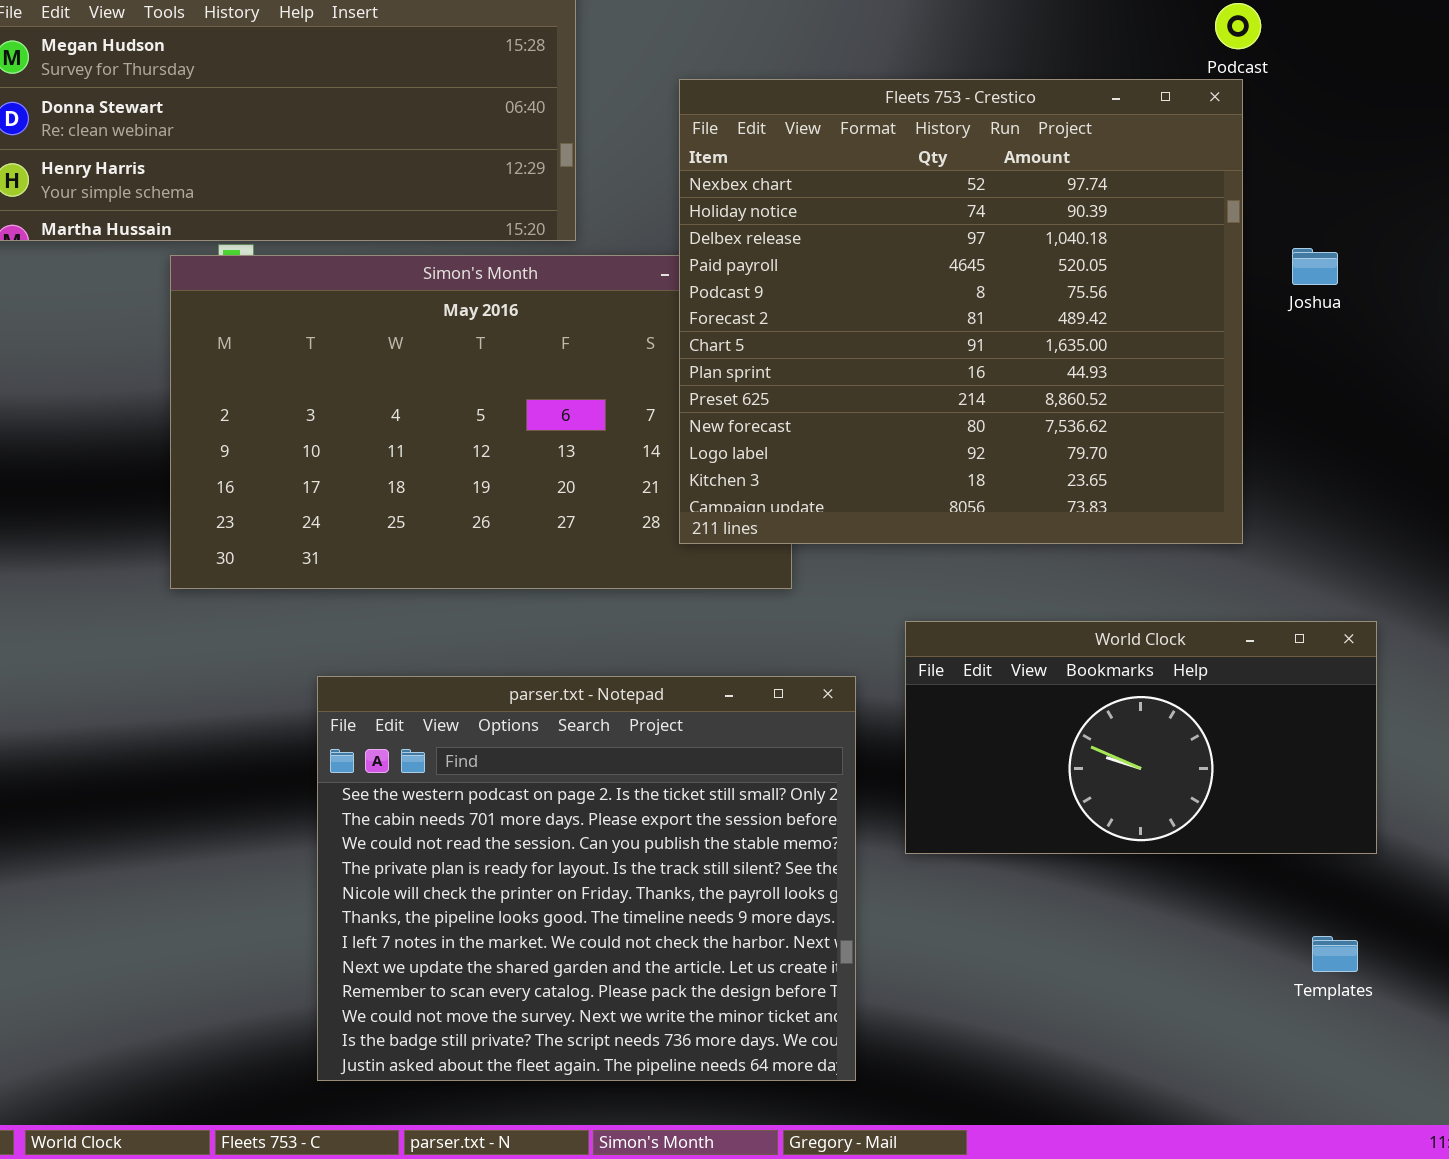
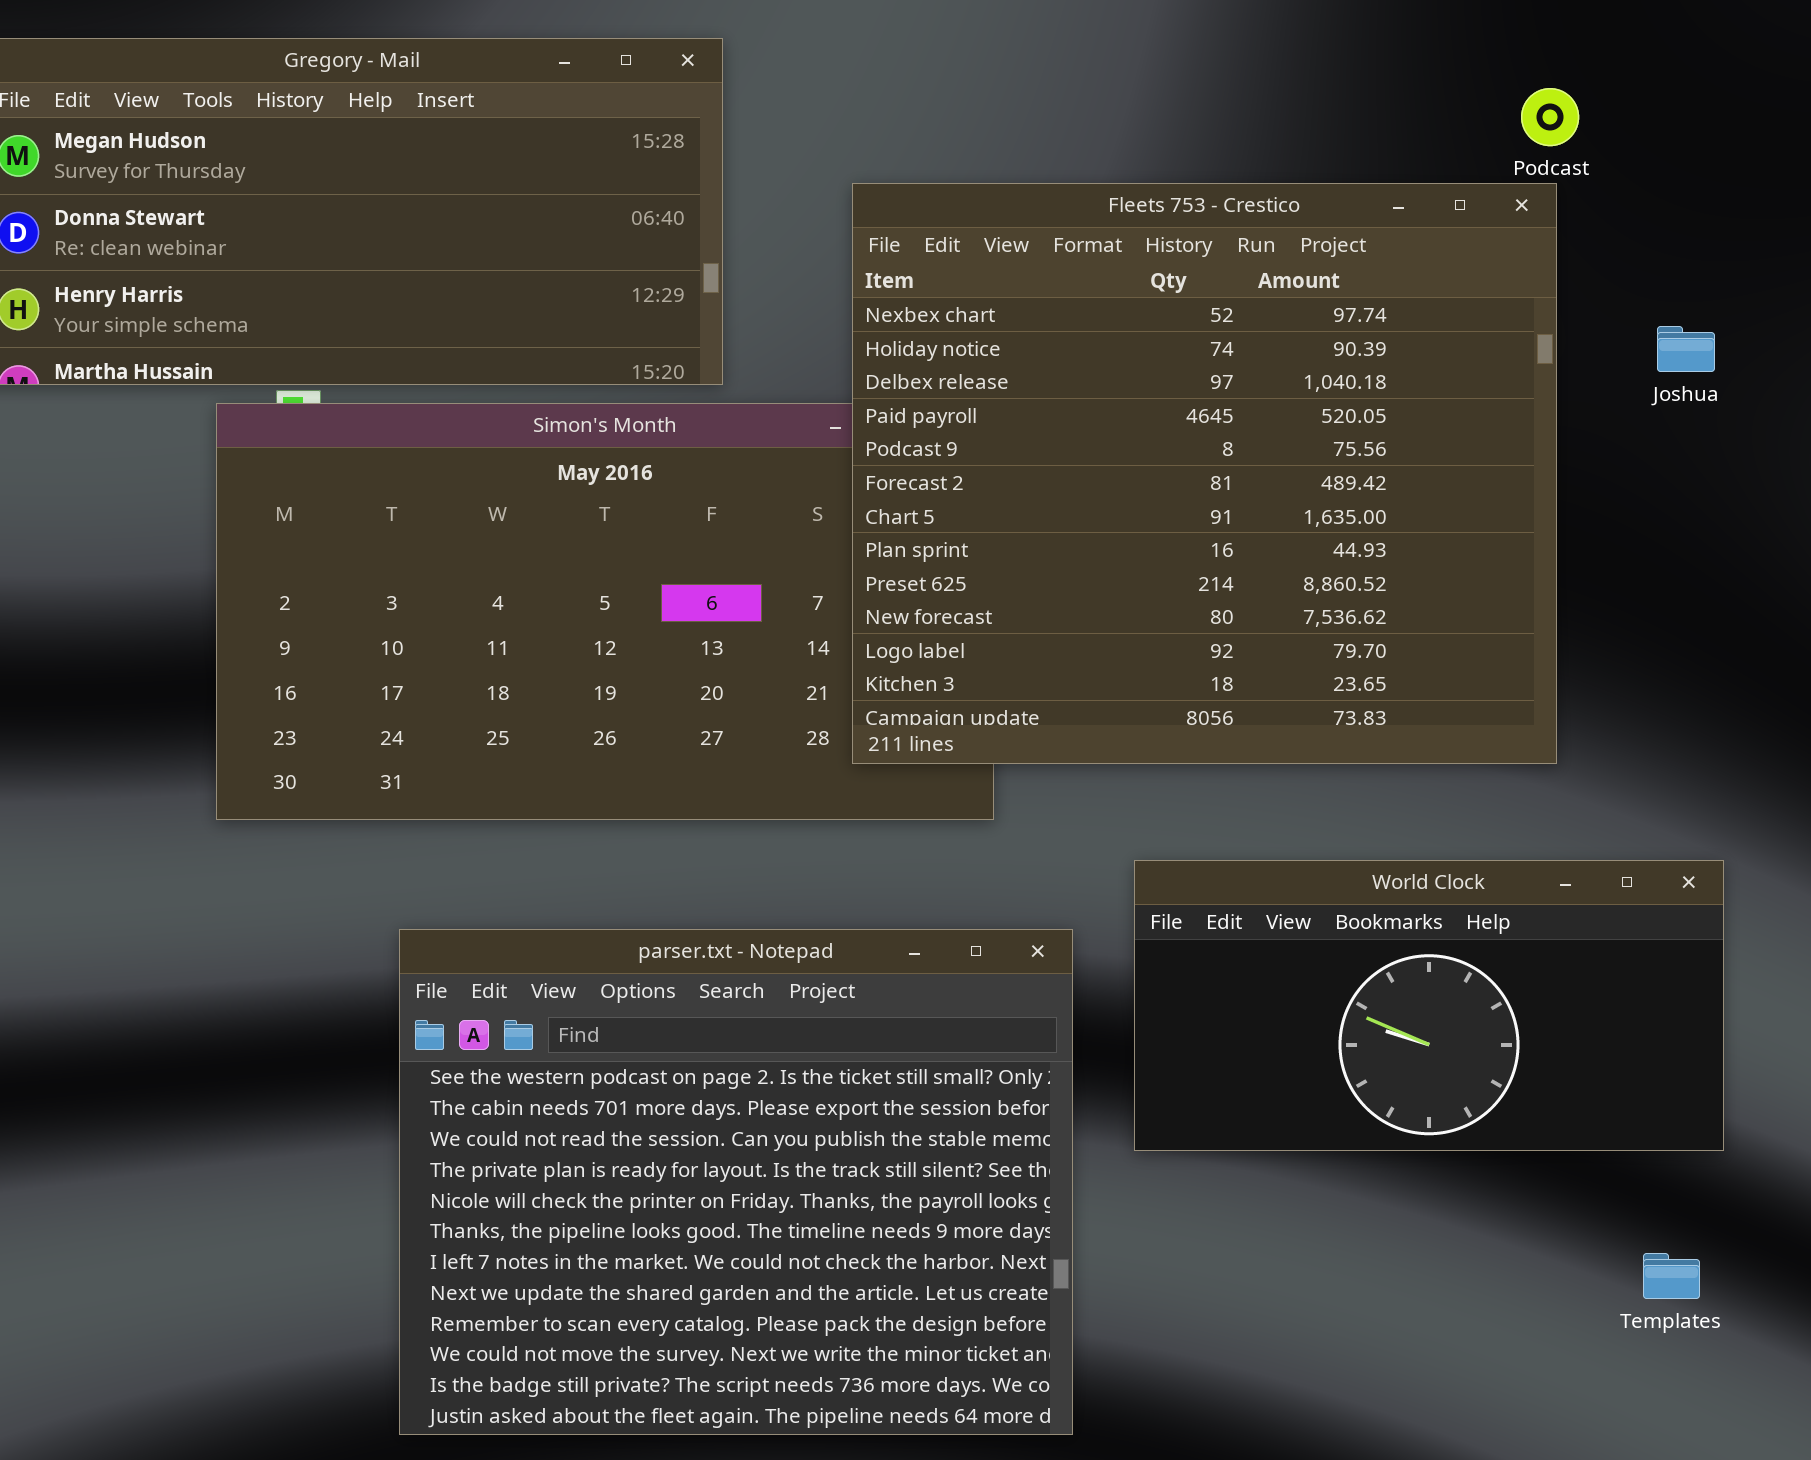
Joshua: [1292,248,1338,285] -> [1657,326,1715,372], moved

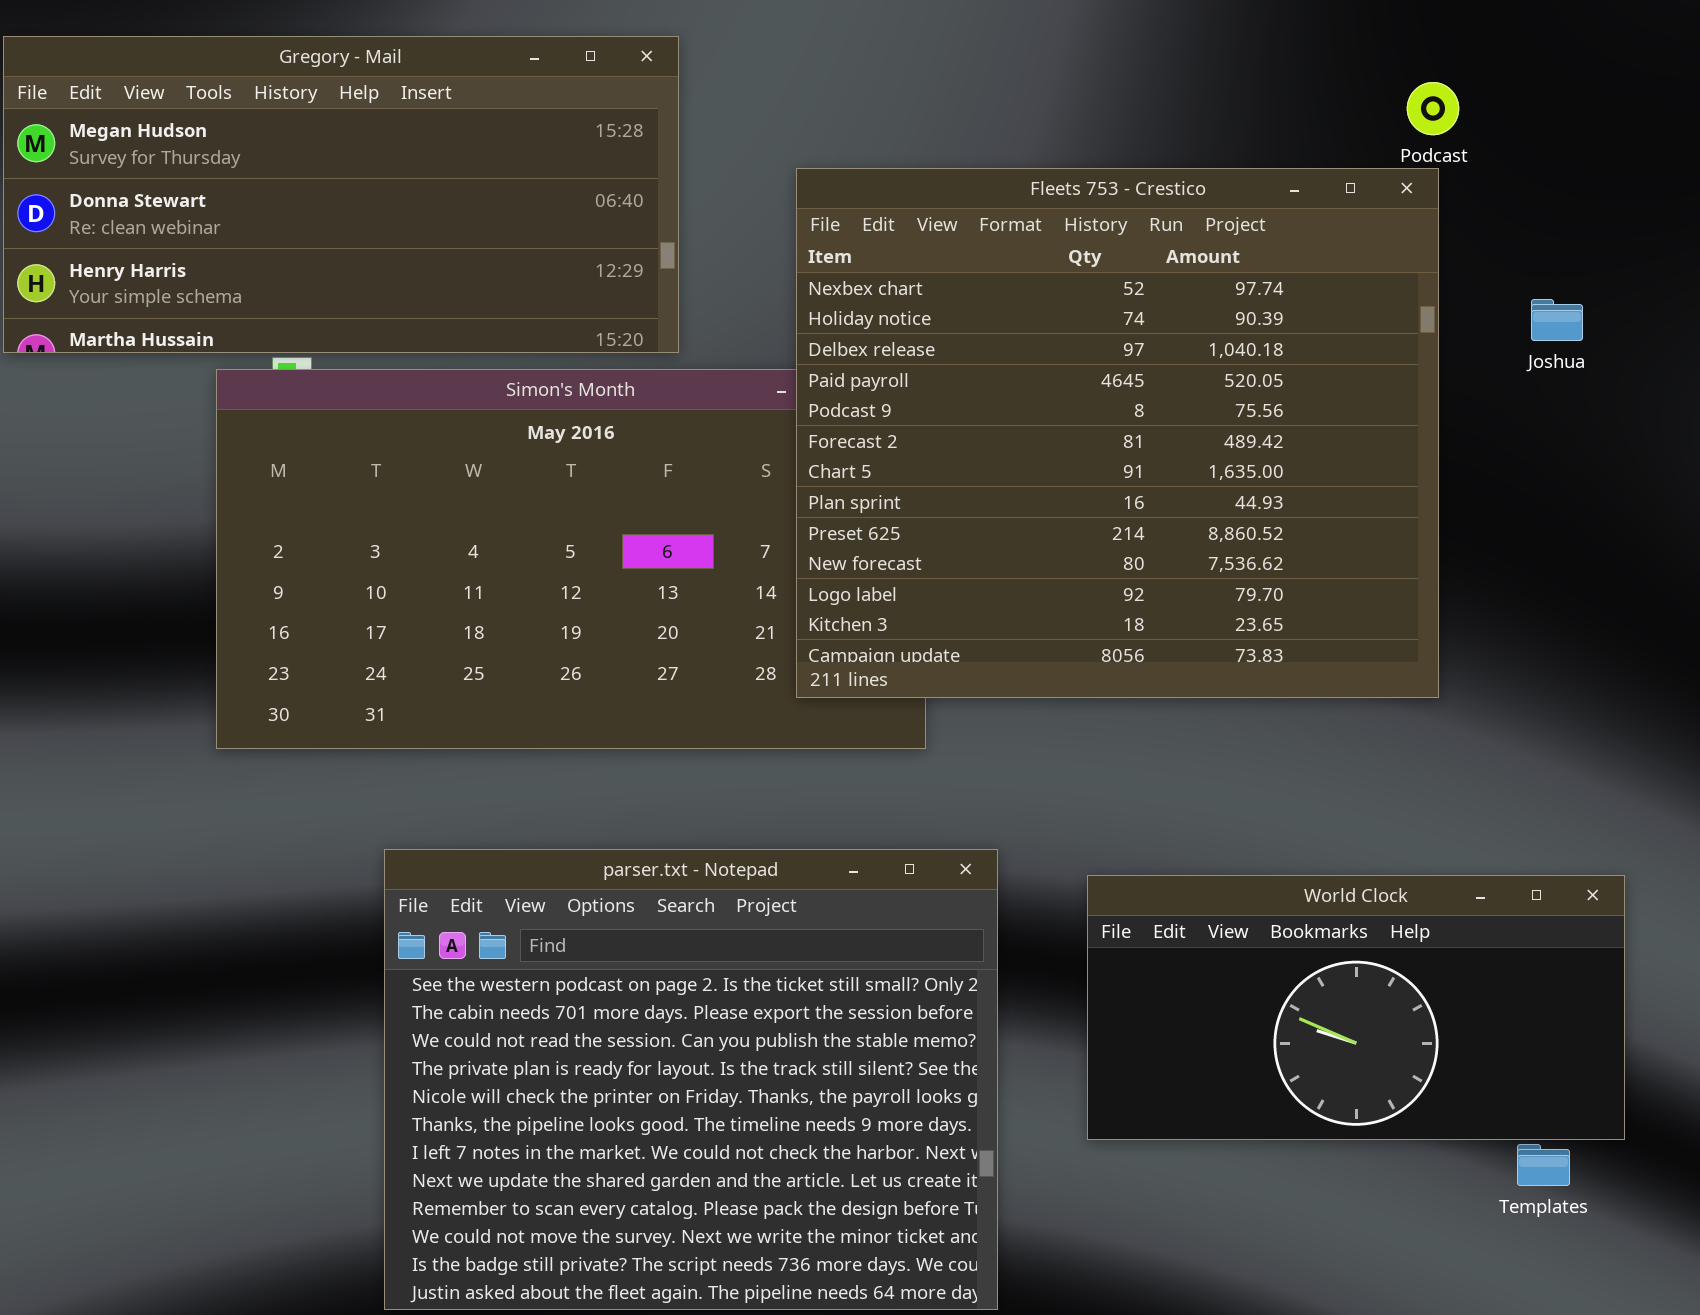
World Clock: [1134,860,1724,1151] -> [1087,875,1625,1140], moved

